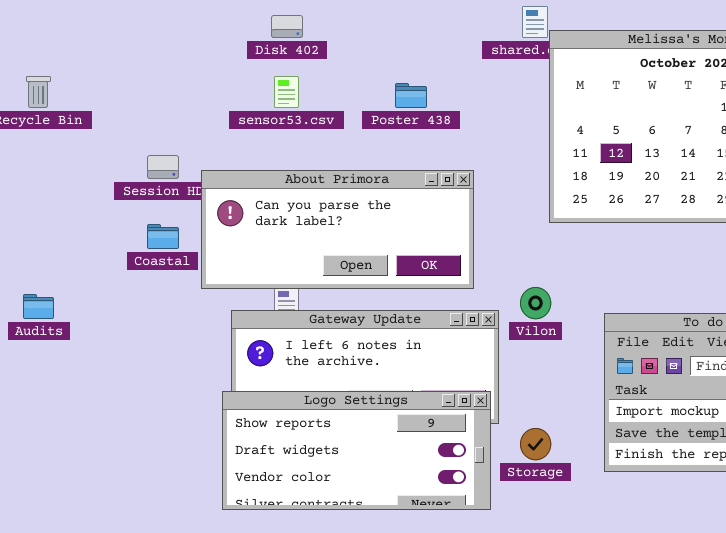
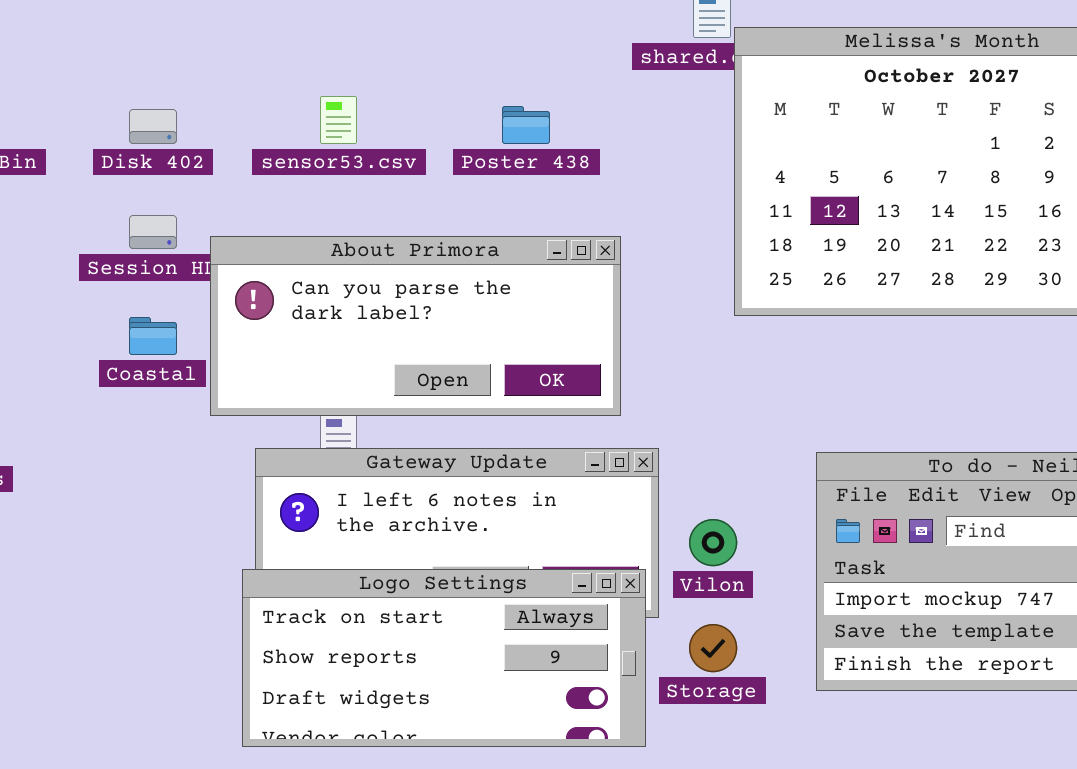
Disk 402: [271,15,303,38] -> [129,109,177,144], moved
Vilon: [520,287,551,319] -> [689,519,737,566], moved
Logo Settings: [222,391,491,510] -> [242,569,646,747], scrolled up 1 row

